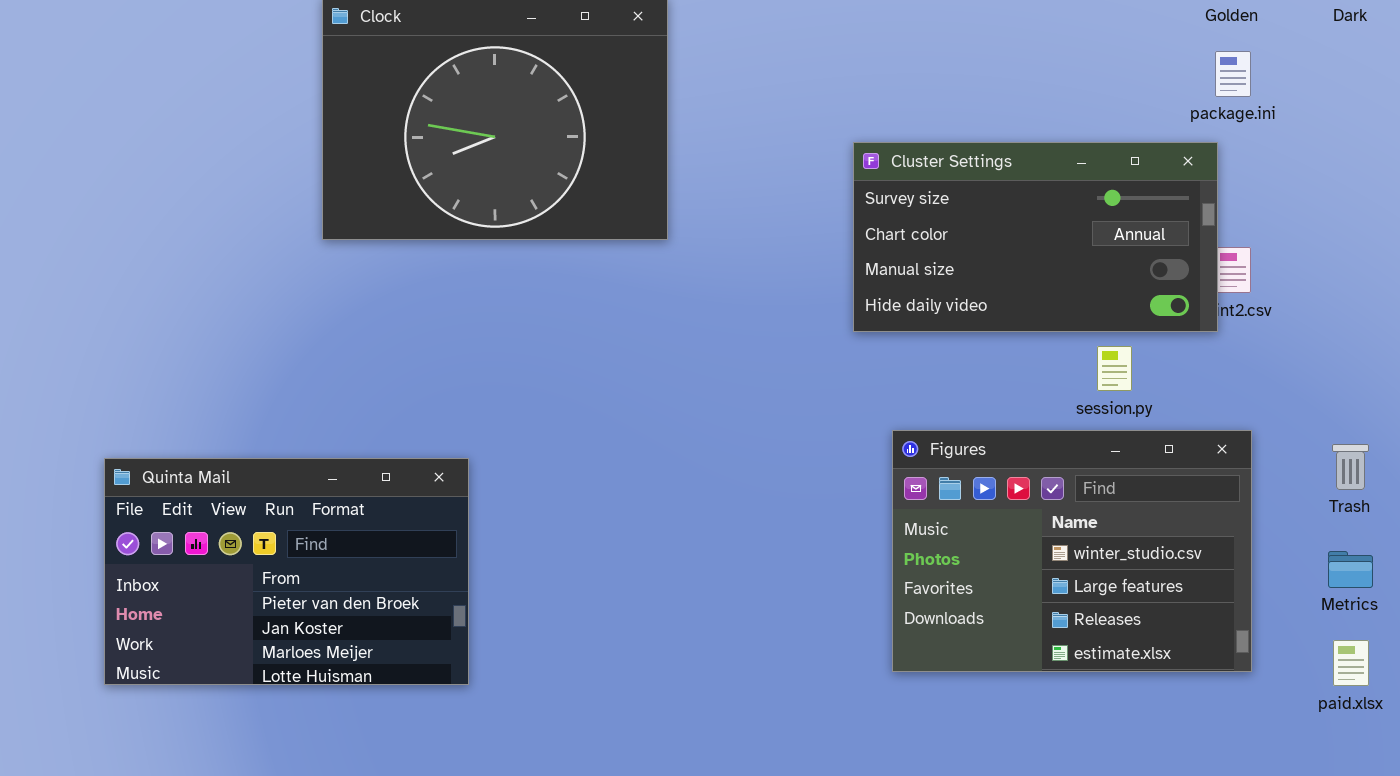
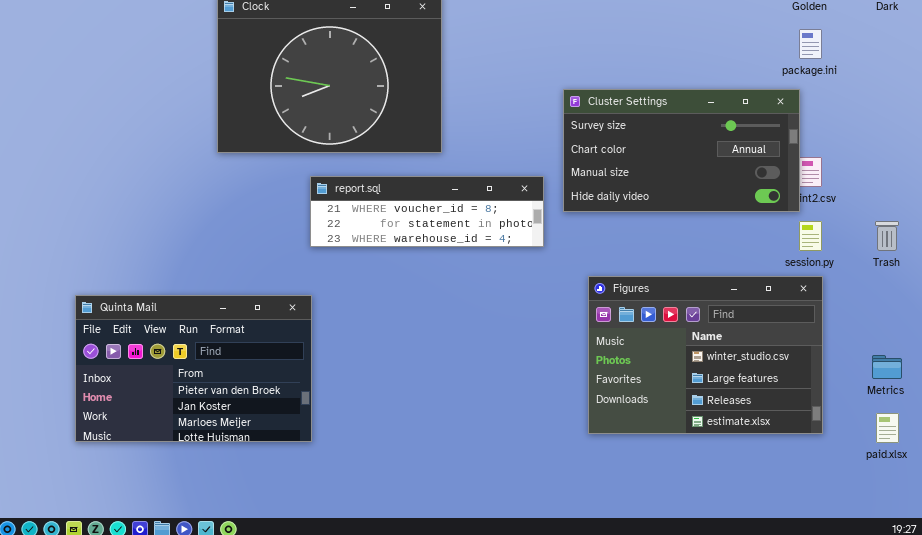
report.sql: none -> [310,176,544,247], opened
session.py: [1097,346,1132,391] -> [799,221,822,251], moved
Trash: [1332,444,1369,490] -> [875,221,899,251], moved

